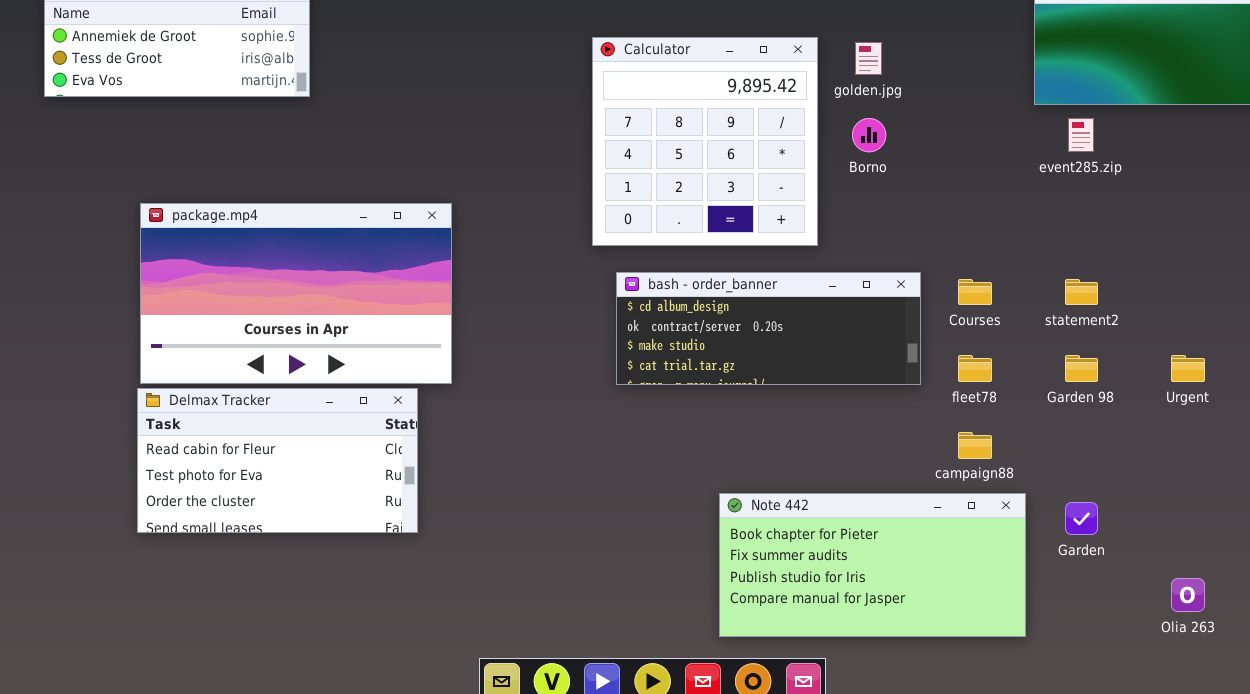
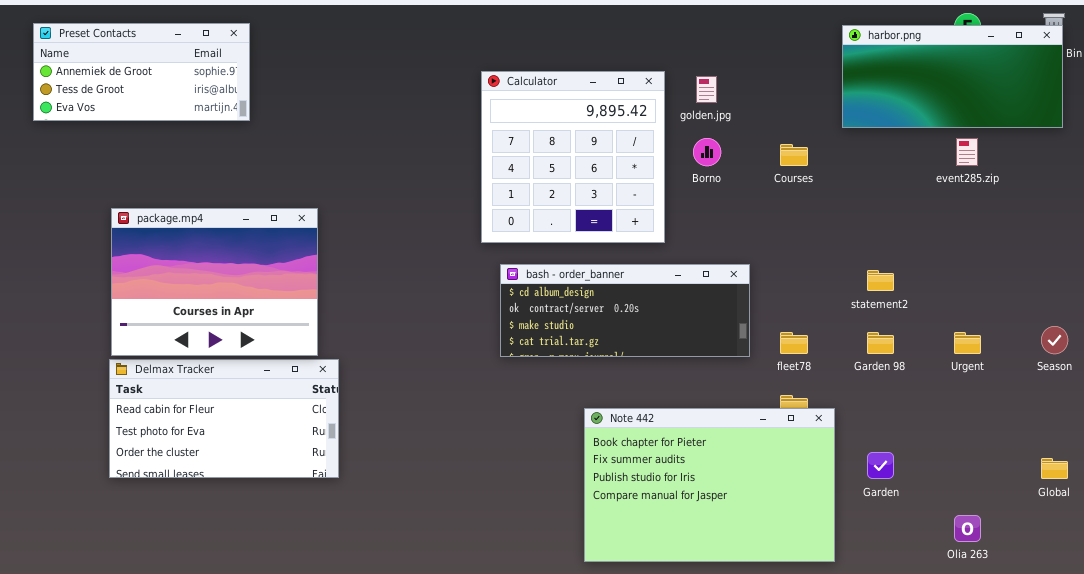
event285.zip: [1068,118,1094,152] -> [956,138,978,166], moved
package.mp4: [140,203,452,384] -> [111,208,318,356], resized
Courses: [958,279,992,305] -> [780,144,808,166], moved
Note 442: [719,493,1026,637] -> [584,408,835,562], resized

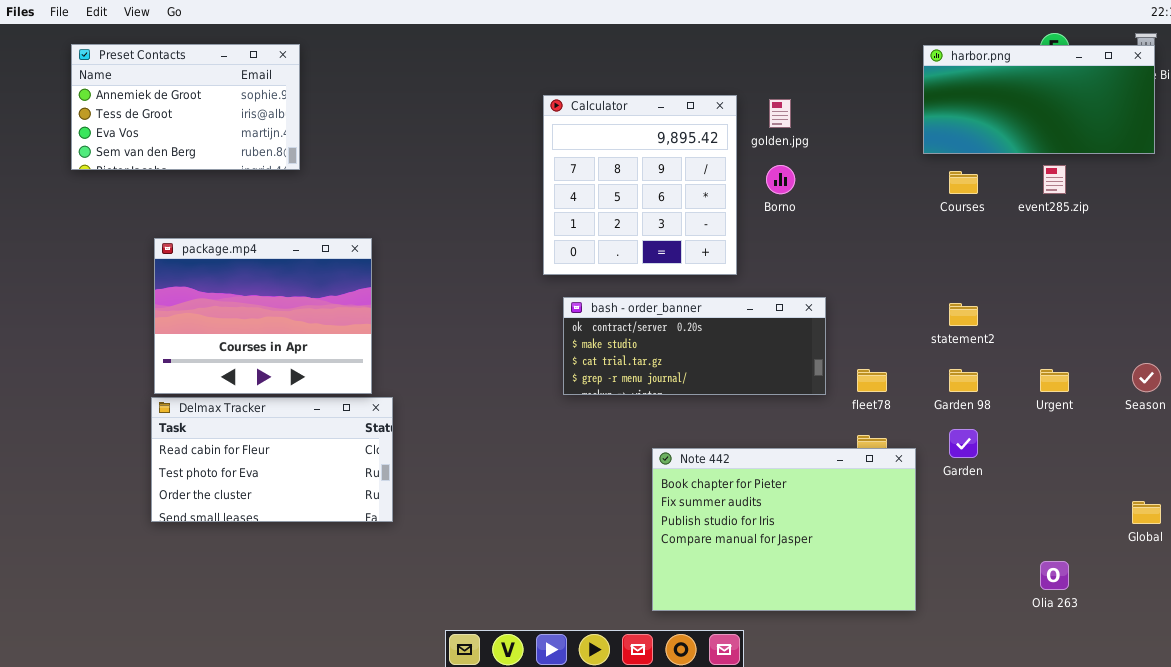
Preset Contacts: [33,23,250,121] -> [71,44,300,170], resized
Courses: [780,144,808,166] -> [949,171,978,194], moved
bash - order_banner: [500,264,750,357] -> [563,297,826,395], scrolled down 1 row
Garden: [867,452,894,479] -> [949,429,978,458], moved

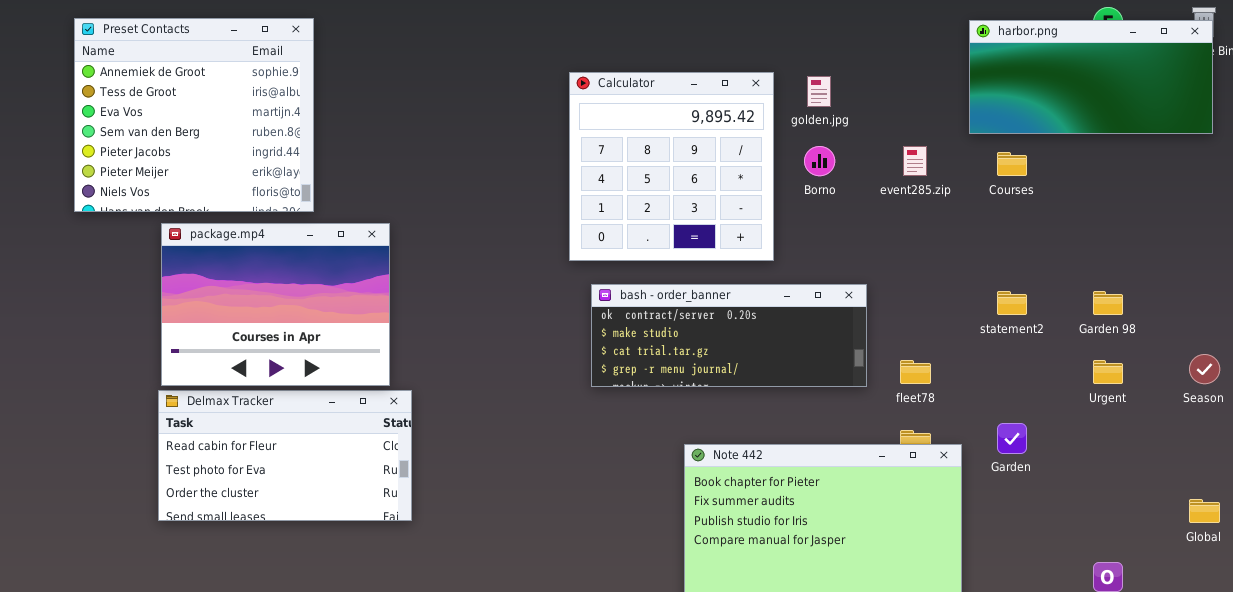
Preset Contacts: [71,44,300,170] -> [74,18,314,212], resized
event285.zip: [1043,165,1066,194] -> [903,146,927,176], moved
Garden 98: [949,369,978,392] -> [1093,291,1123,315], moved

